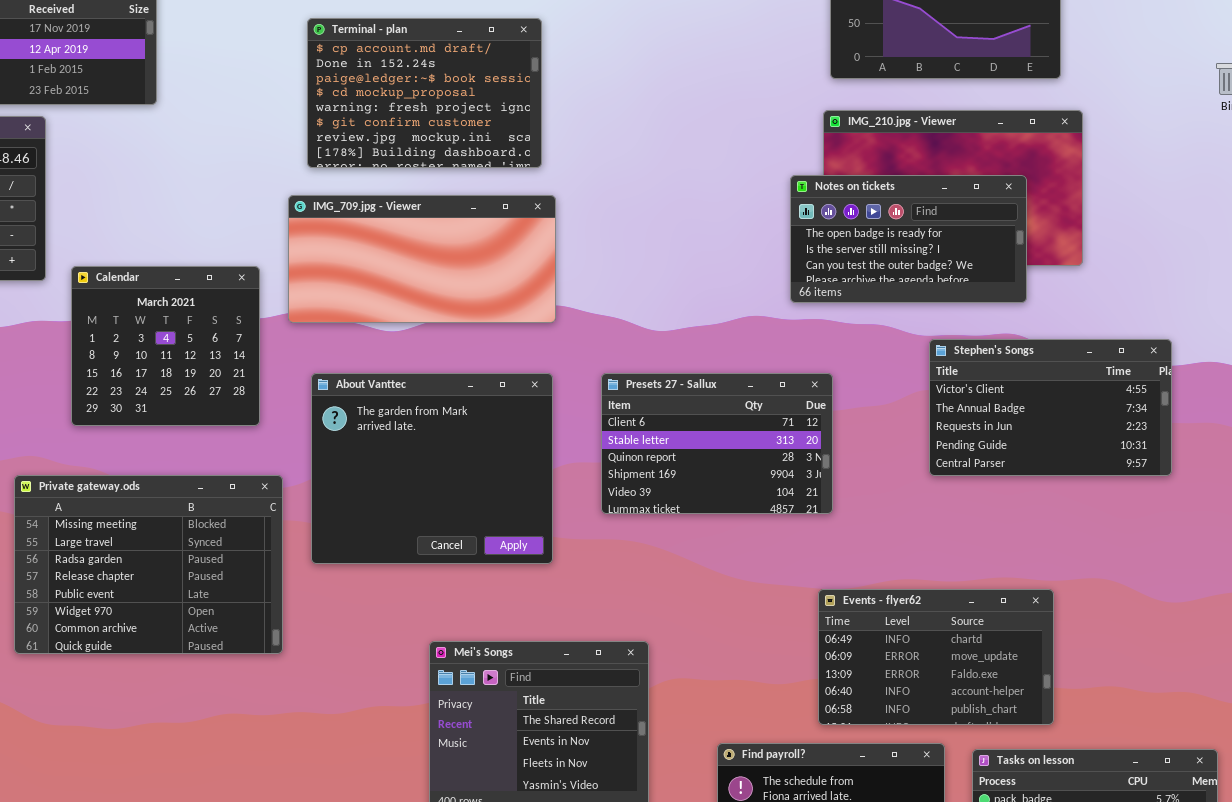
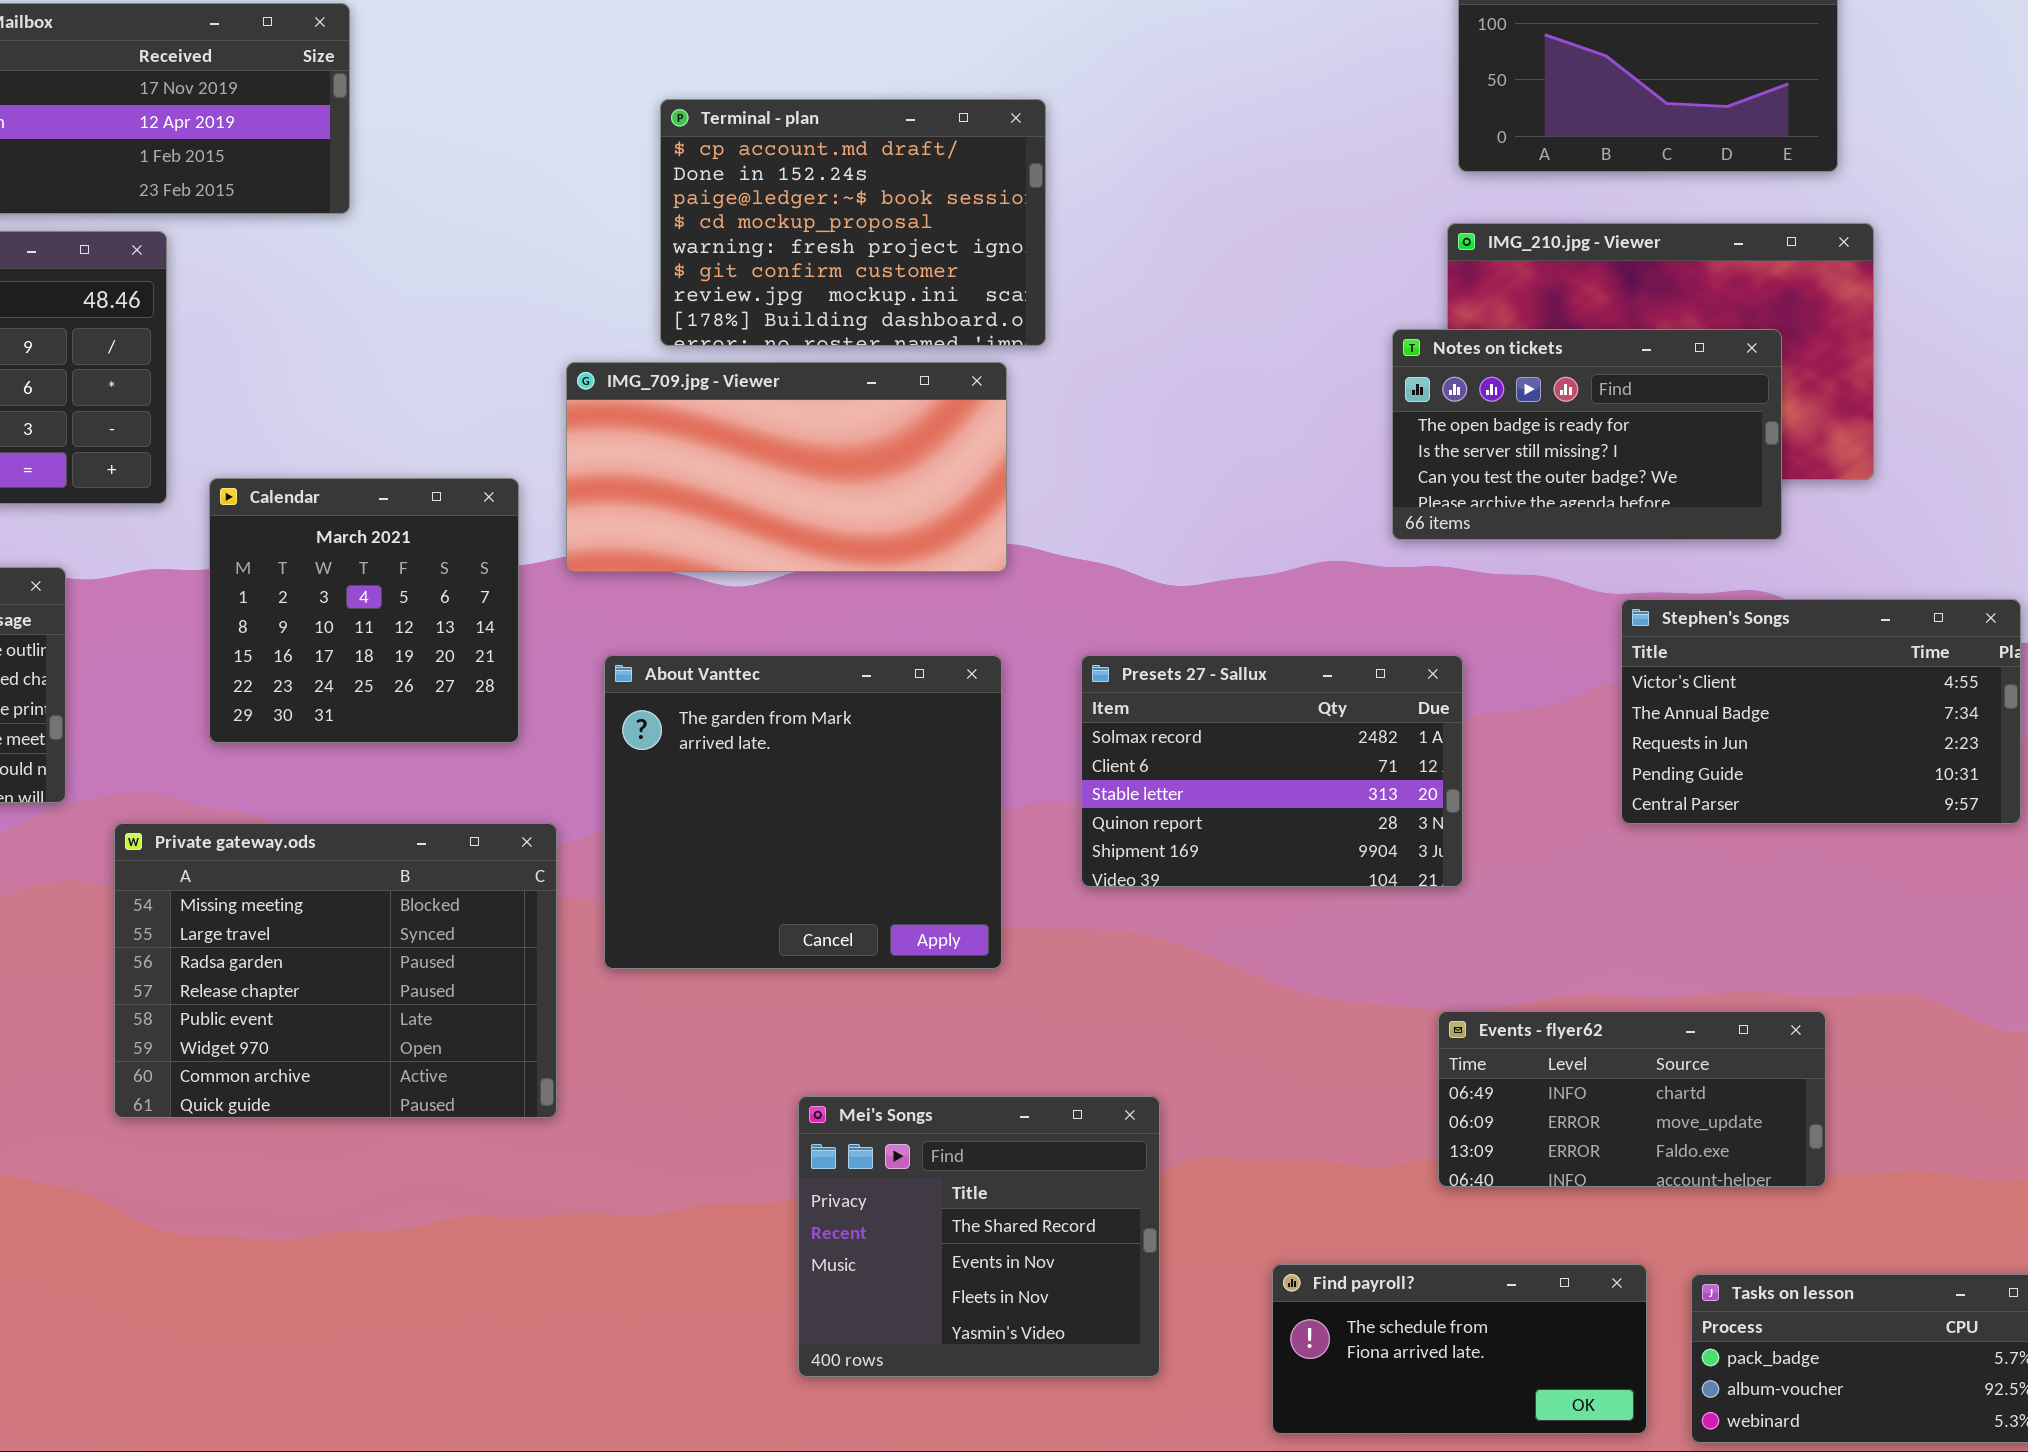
Terminal - plan: [307,18,542,168] -> [660,99,1046,346], moved
Presets 27 - Sallux: [601,373,833,514] -> [1081,655,1463,887], scrolled up 1 row
Events - flyer62: [818,589,1054,725] -> [1438,1011,1826,1187], resized

